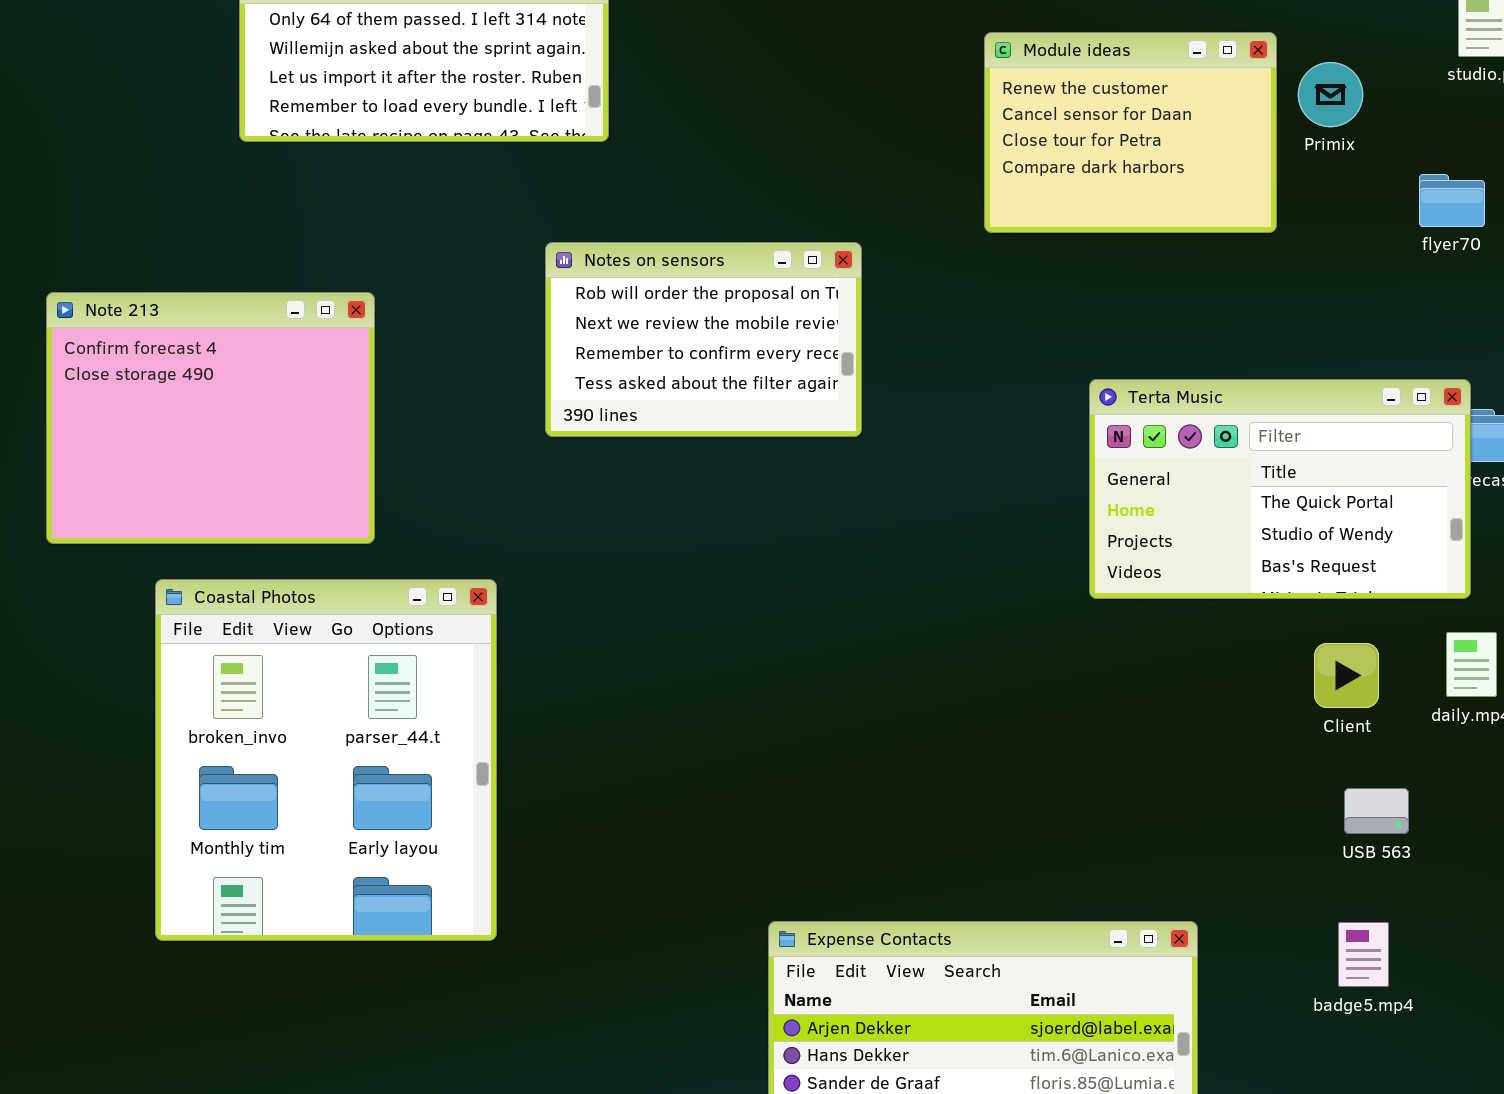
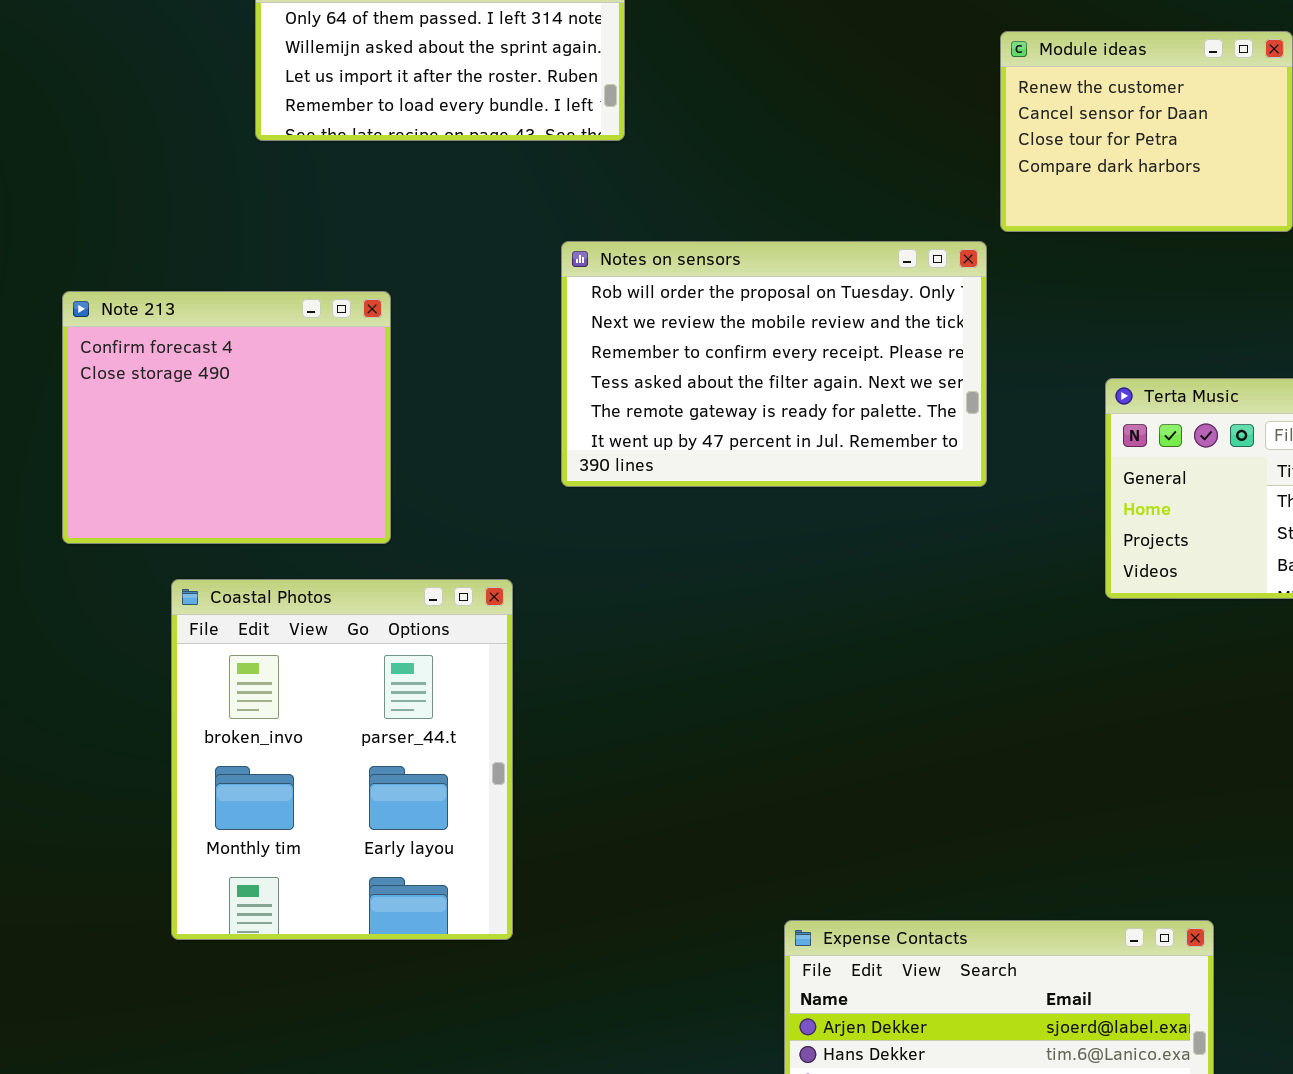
Notes on sensors: [545,242,862,437] -> [561,241,987,487], resized

